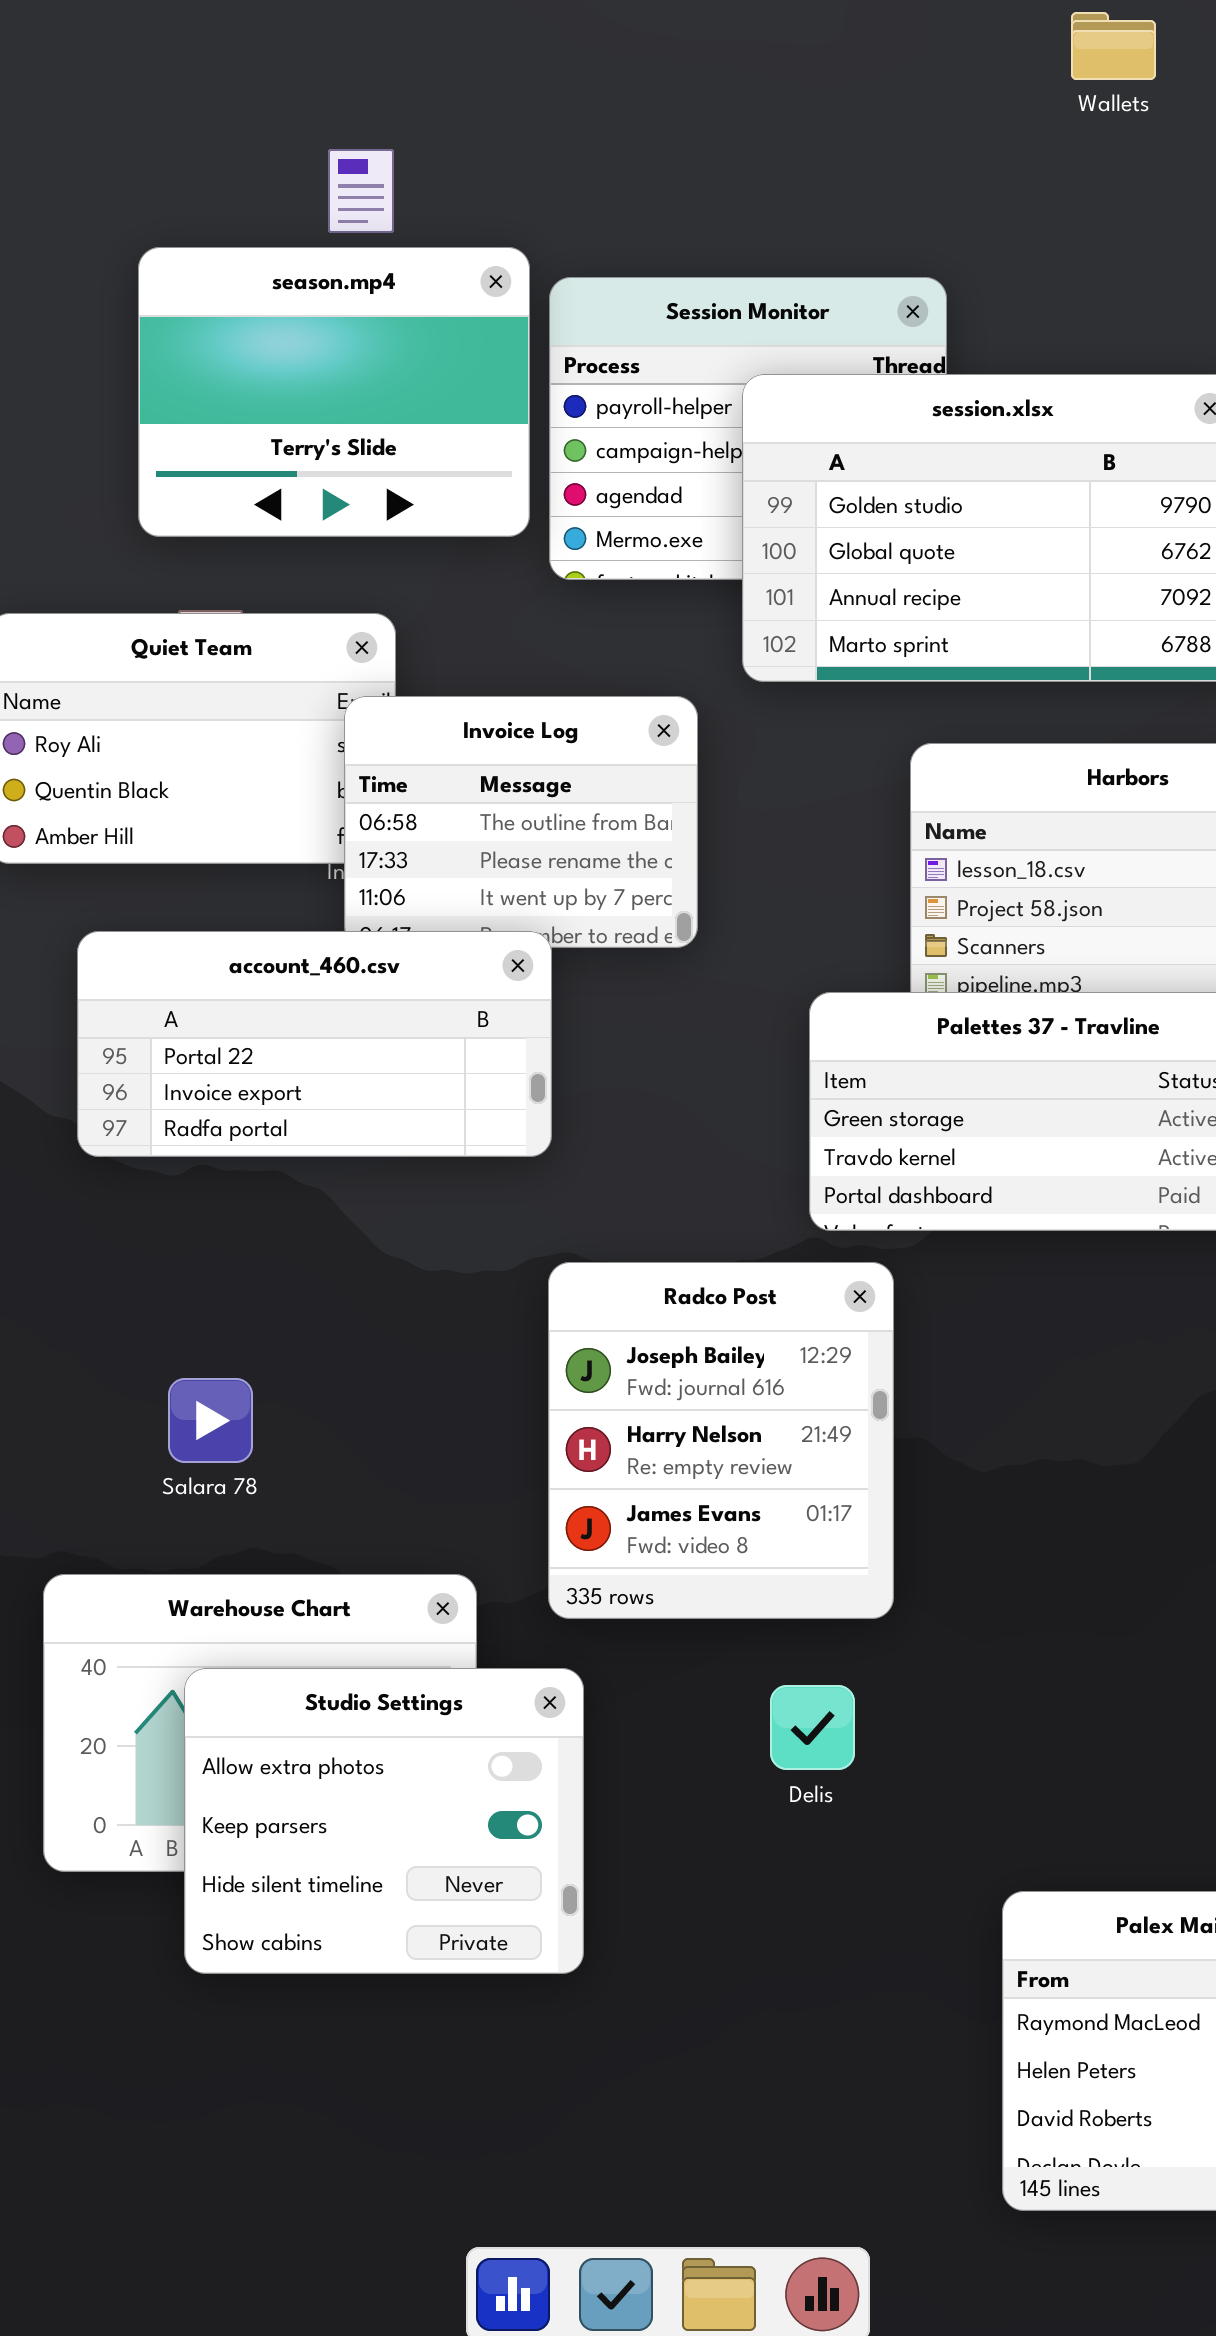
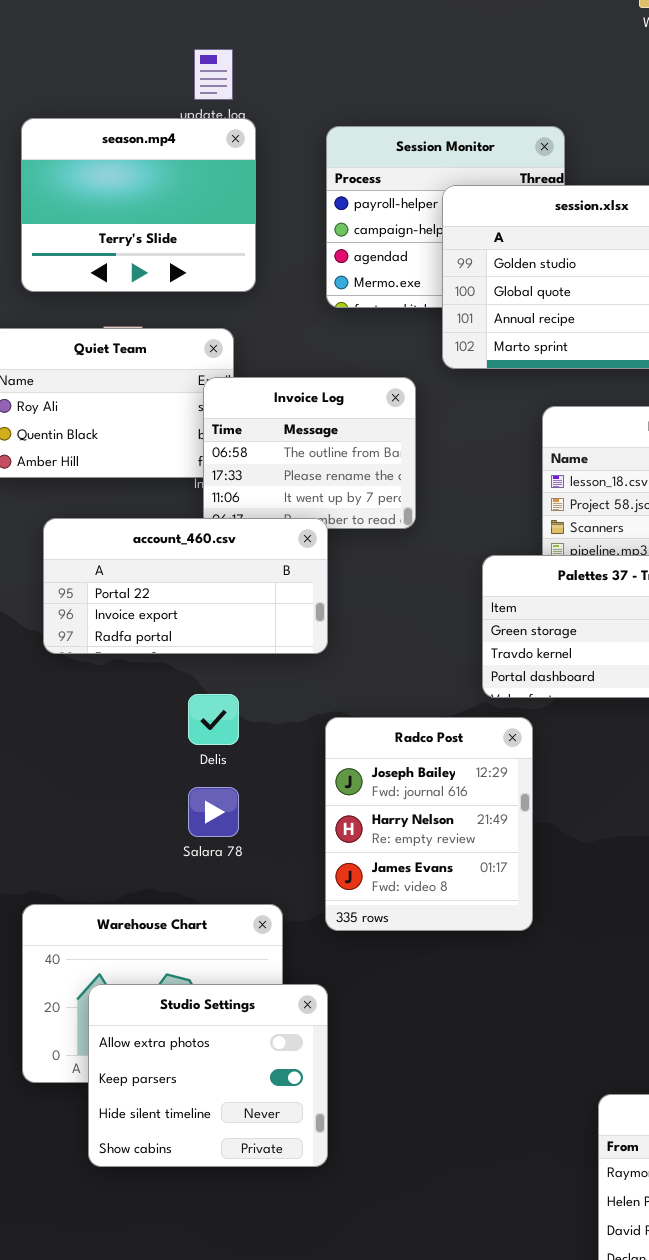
season.mp4: [138,247,530,537] -> [21,118,256,292], moved
Salara 78: [168,1378,253,1463] -> [188,787,239,837], moved
Studio Settings: [184,1668,584,1974] -> [88,984,328,1167], moved
Delis: [770,1685,855,1770] -> [188,694,239,745], moved

